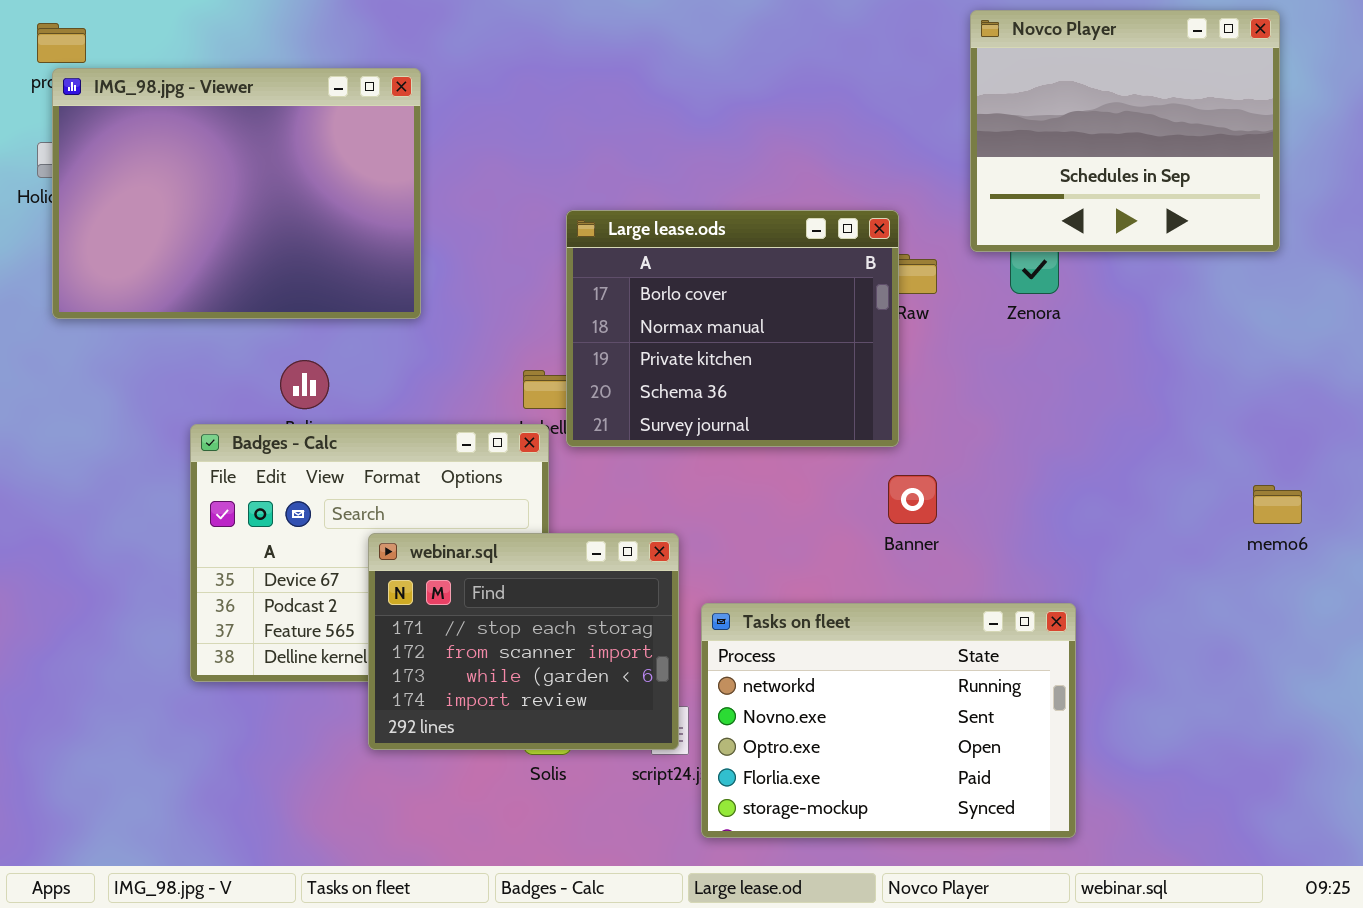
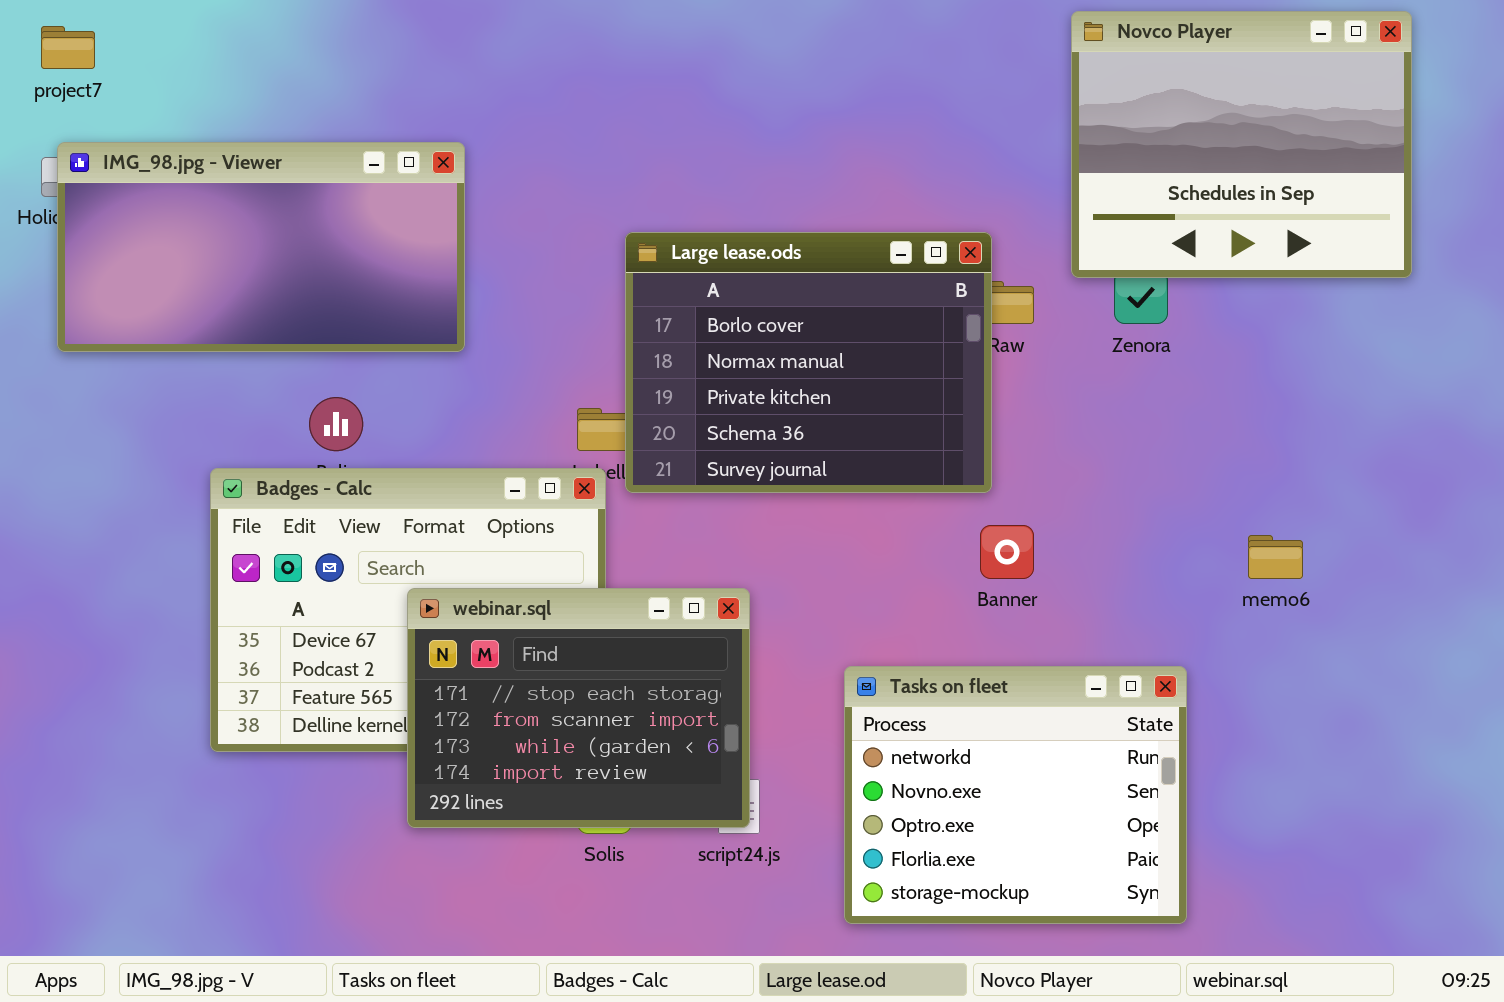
IMG_98.jpg - Viewer: [52,68,421,319] -> [57,142,465,352], resized
memo6: [1253,485,1302,524] -> [1248,535,1303,579], moved
Tasks on fleet: [701,603,1076,838] -> [844,666,1187,924], resized

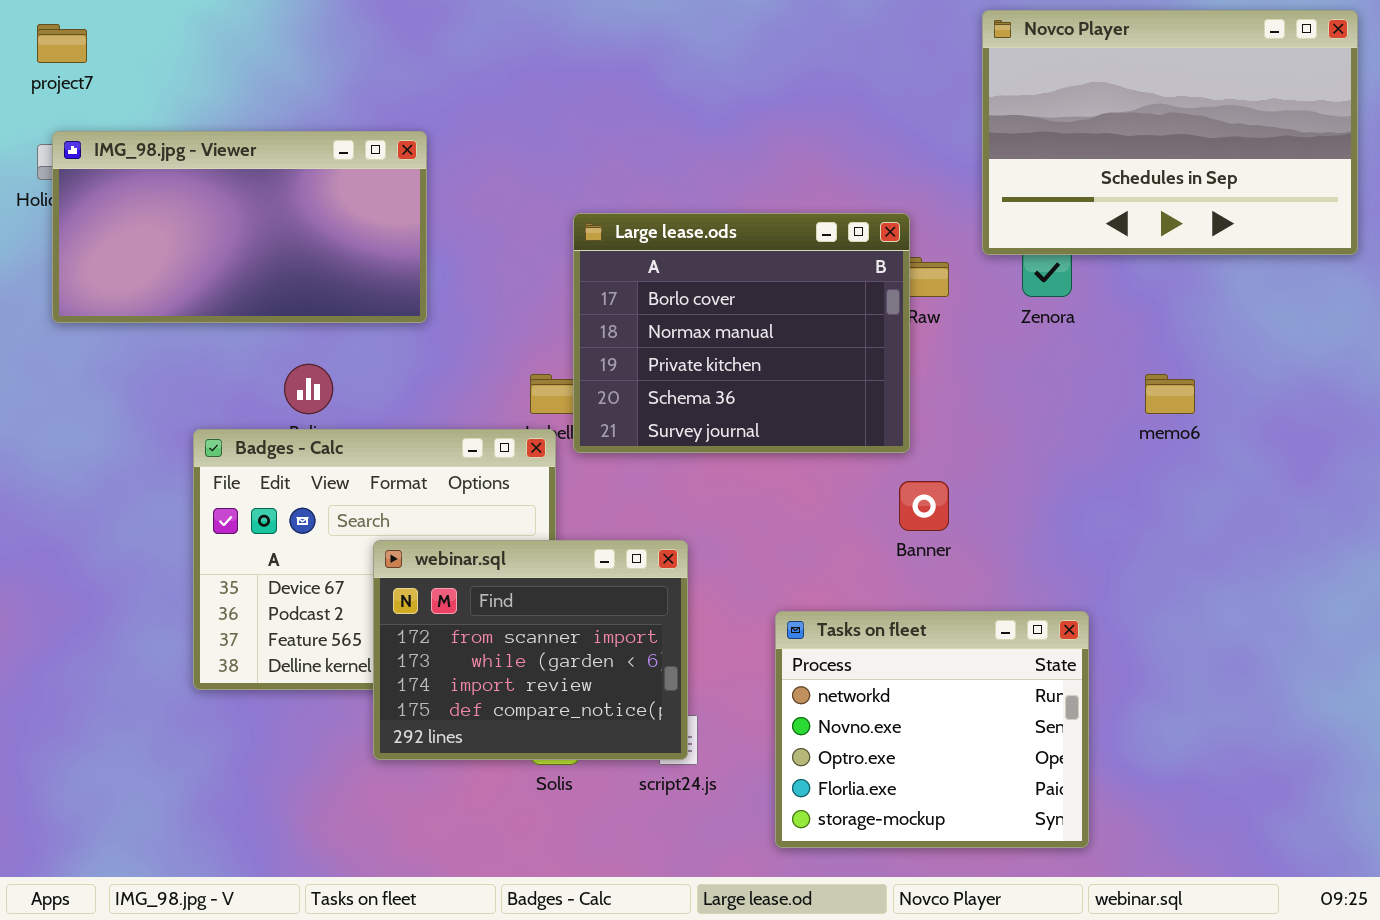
Novco Player: [1071,11,1412,278] -> [982,10,1358,255], resized
memo6: [1248,535,1303,579] -> [1145,374,1195,414], moved
webinar.sql: [407,588,750,828] -> [373,540,688,760], scrolled down 1 row

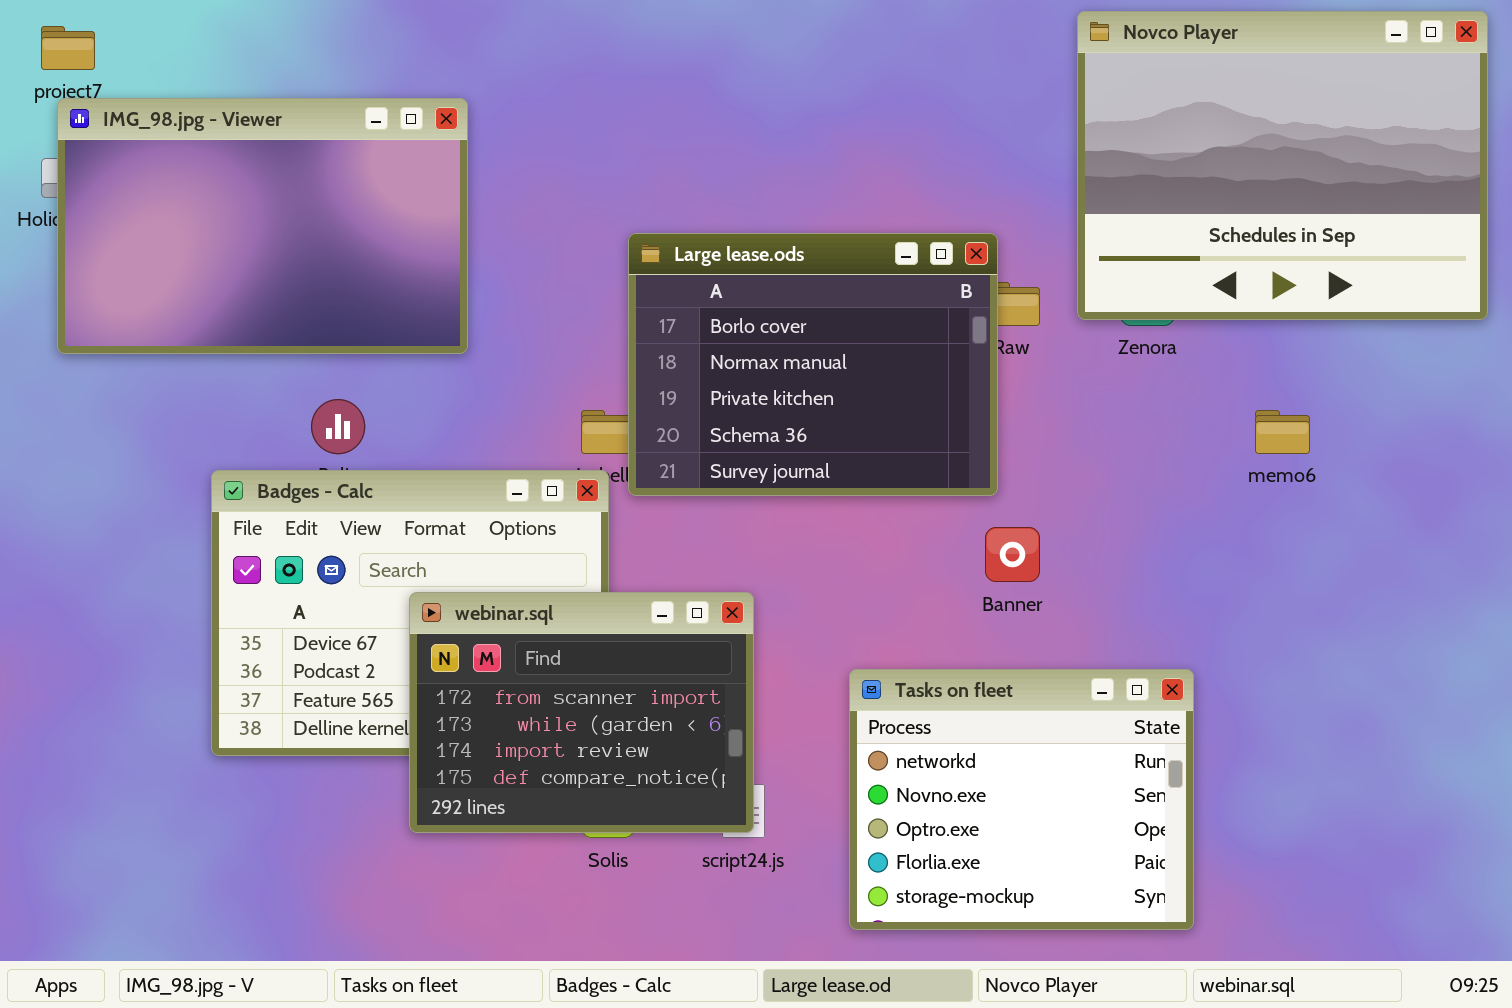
Novco Player: [982,10,1358,255] -> [1077,11,1488,320], resized
IMG_98.jpg - Viewer: [52,131,427,323] -> [57,98,468,354], resized

